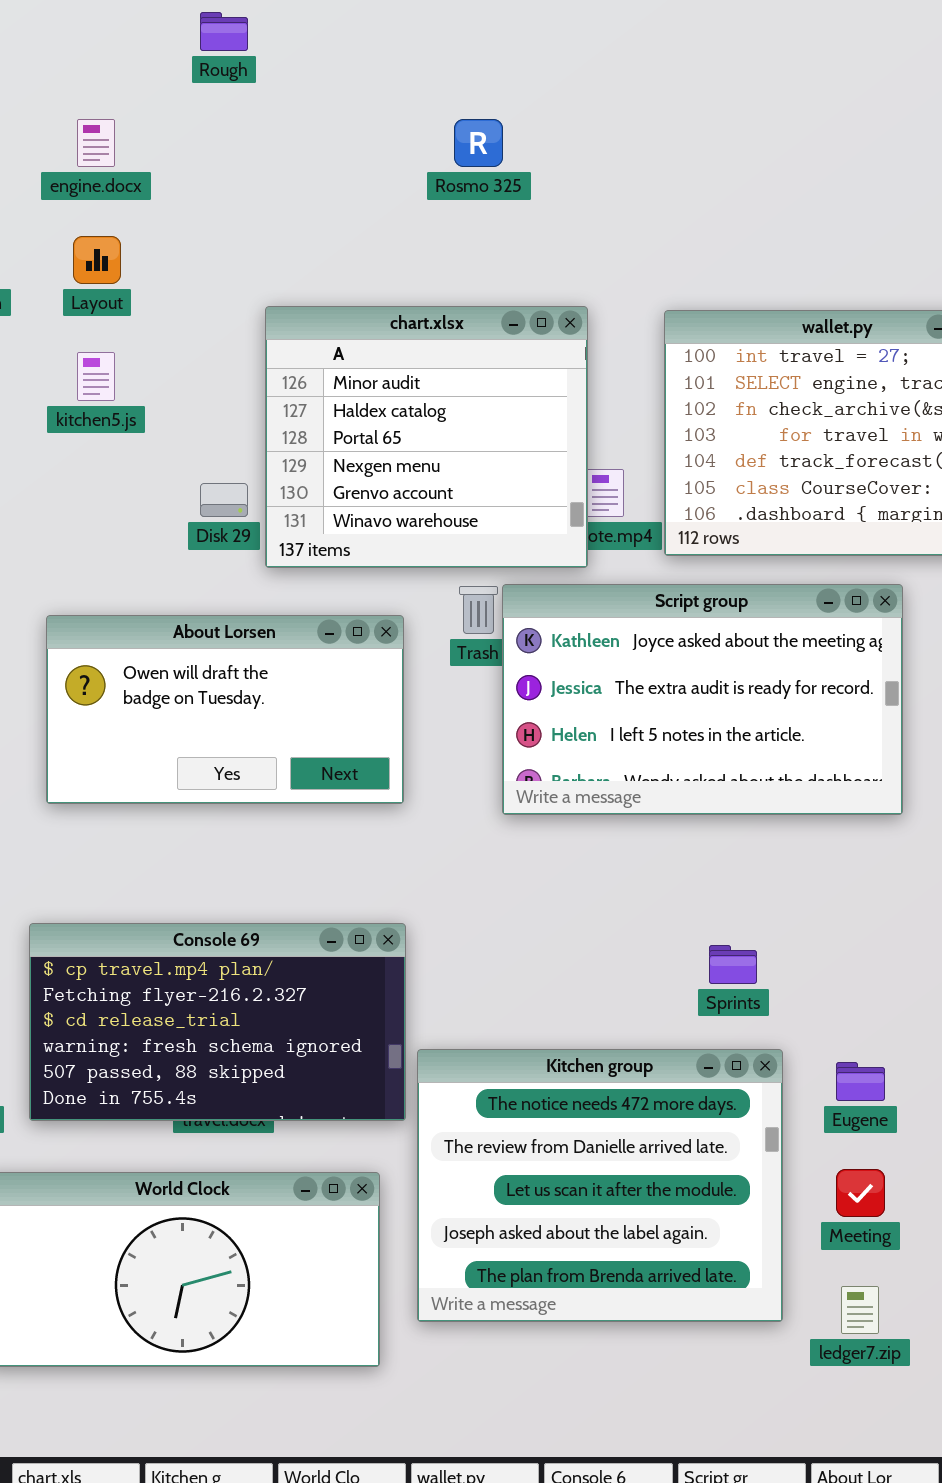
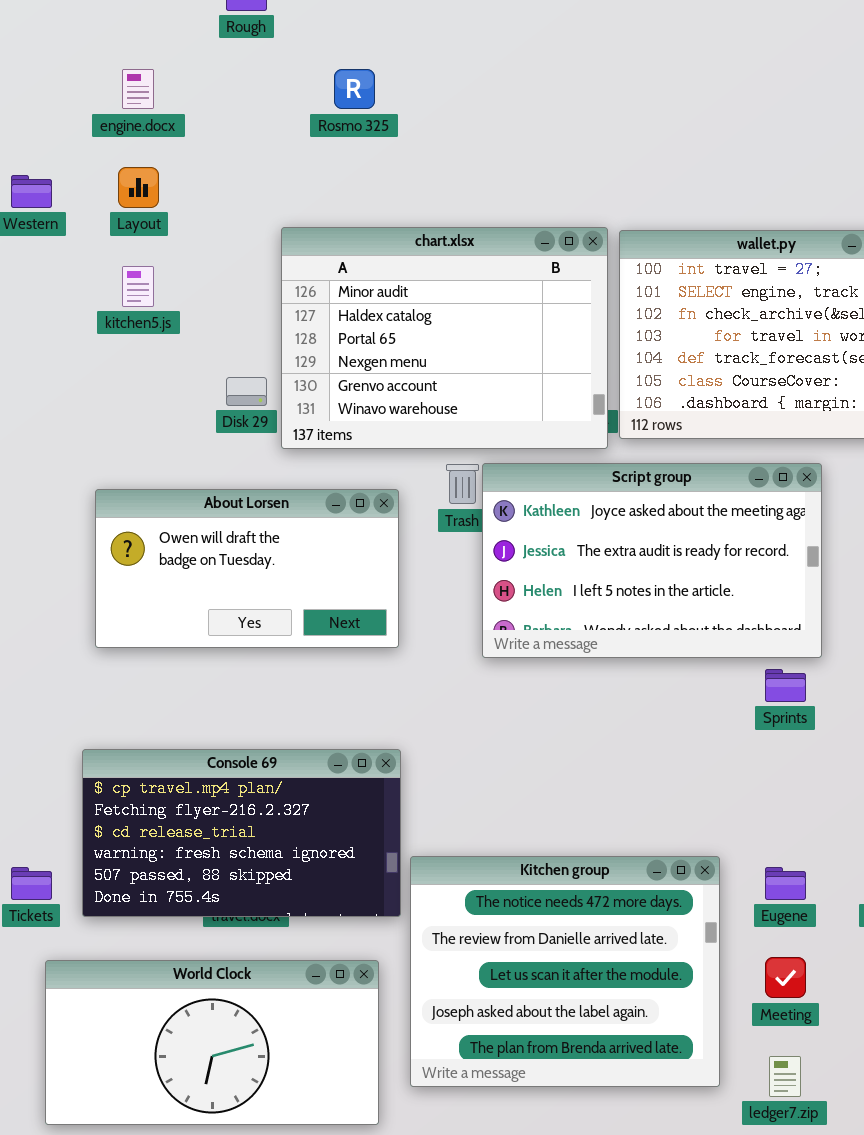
Rosmo 325: [454,119,503,167] -> [334,69,375,109], moved
chart.xlsx: [265,306,588,568] -> [281,227,608,449], resized
Sprints: [709,945,757,984] -> [765,669,806,702], moved

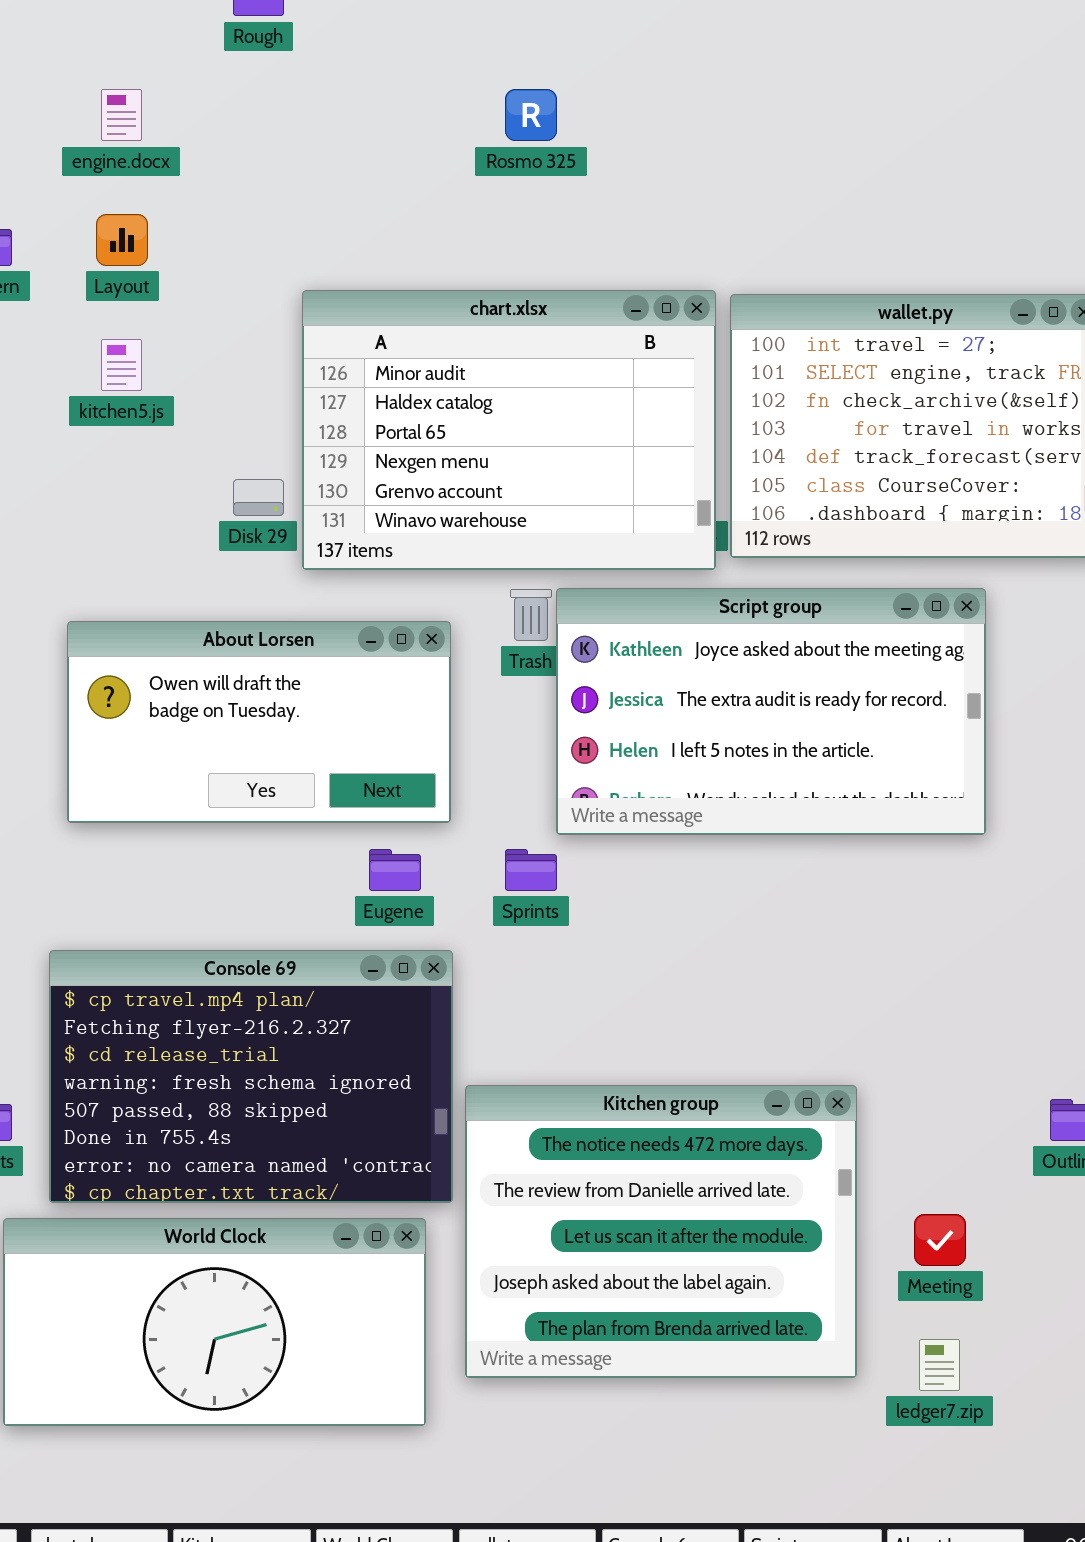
Rosmo 325: [334,69,375,109] -> [505,89,557,141], moved
Sprints: [765,669,806,702] -> [505,849,557,891], moved
Console 69: [82,749,401,917] -> [49,950,453,1203], resized
Eugene: [765,867,806,900] -> [369,849,421,891], moved

